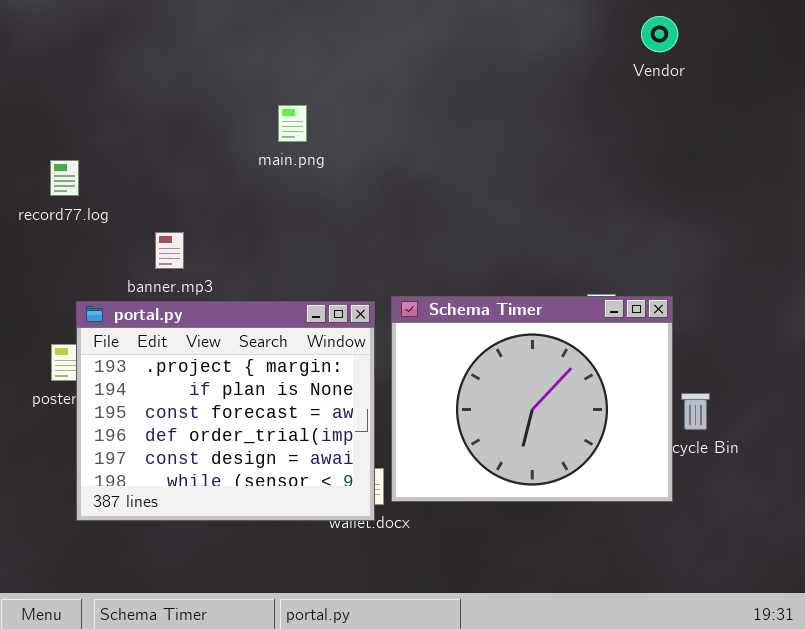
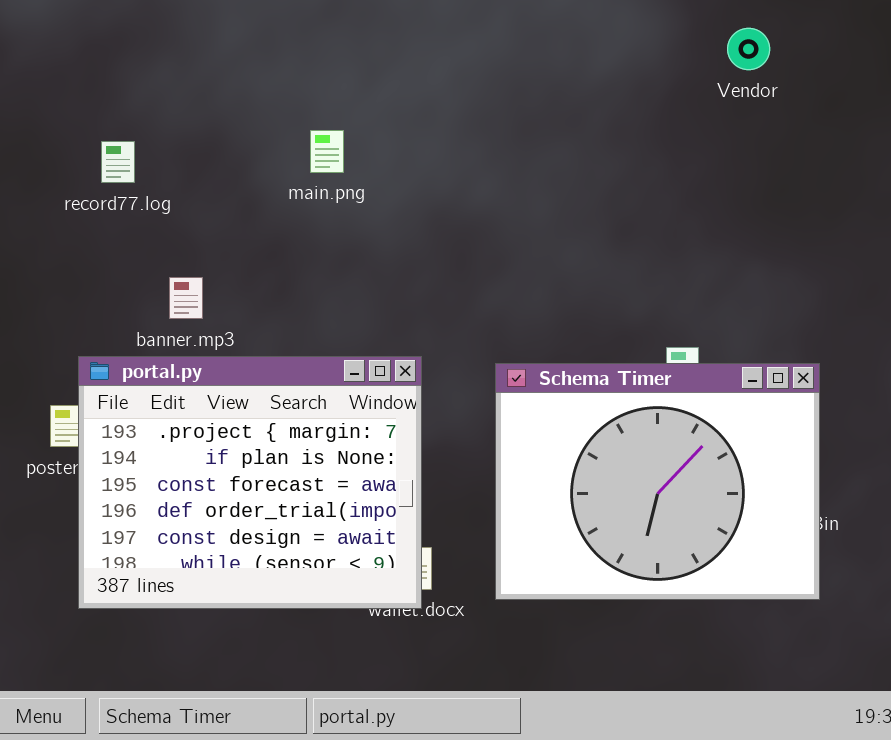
record77.log: [50,160,79,196] -> [101,141,135,183], moved
Schema Timer: [391,296,673,502] -> [495,363,820,600], moved

